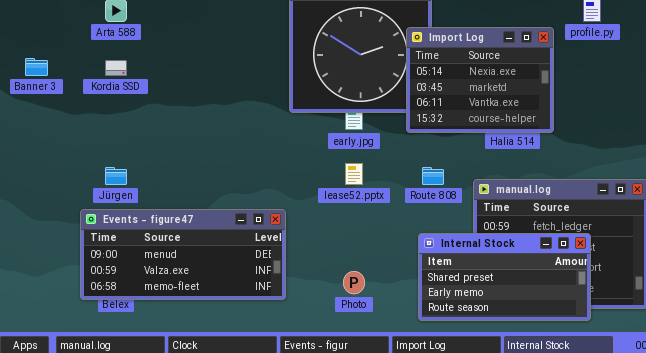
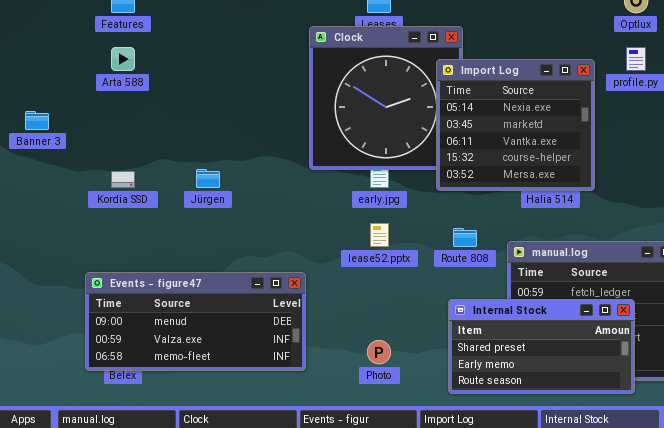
Import Log: [406,27,554,133] -> [436,59,595,191], resized
Kordia SSD: [105,60,127,76] -> [111,171,135,188], moved
Jürgen: [105,167,127,185] -> [196,169,220,188], moved

